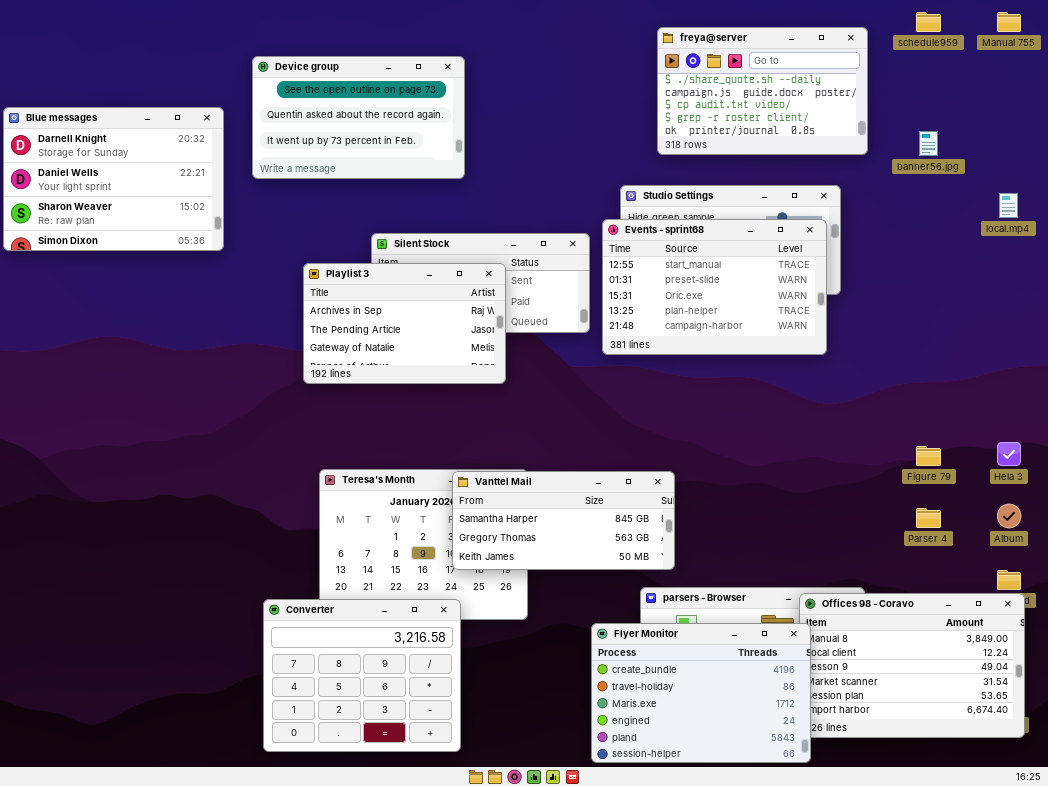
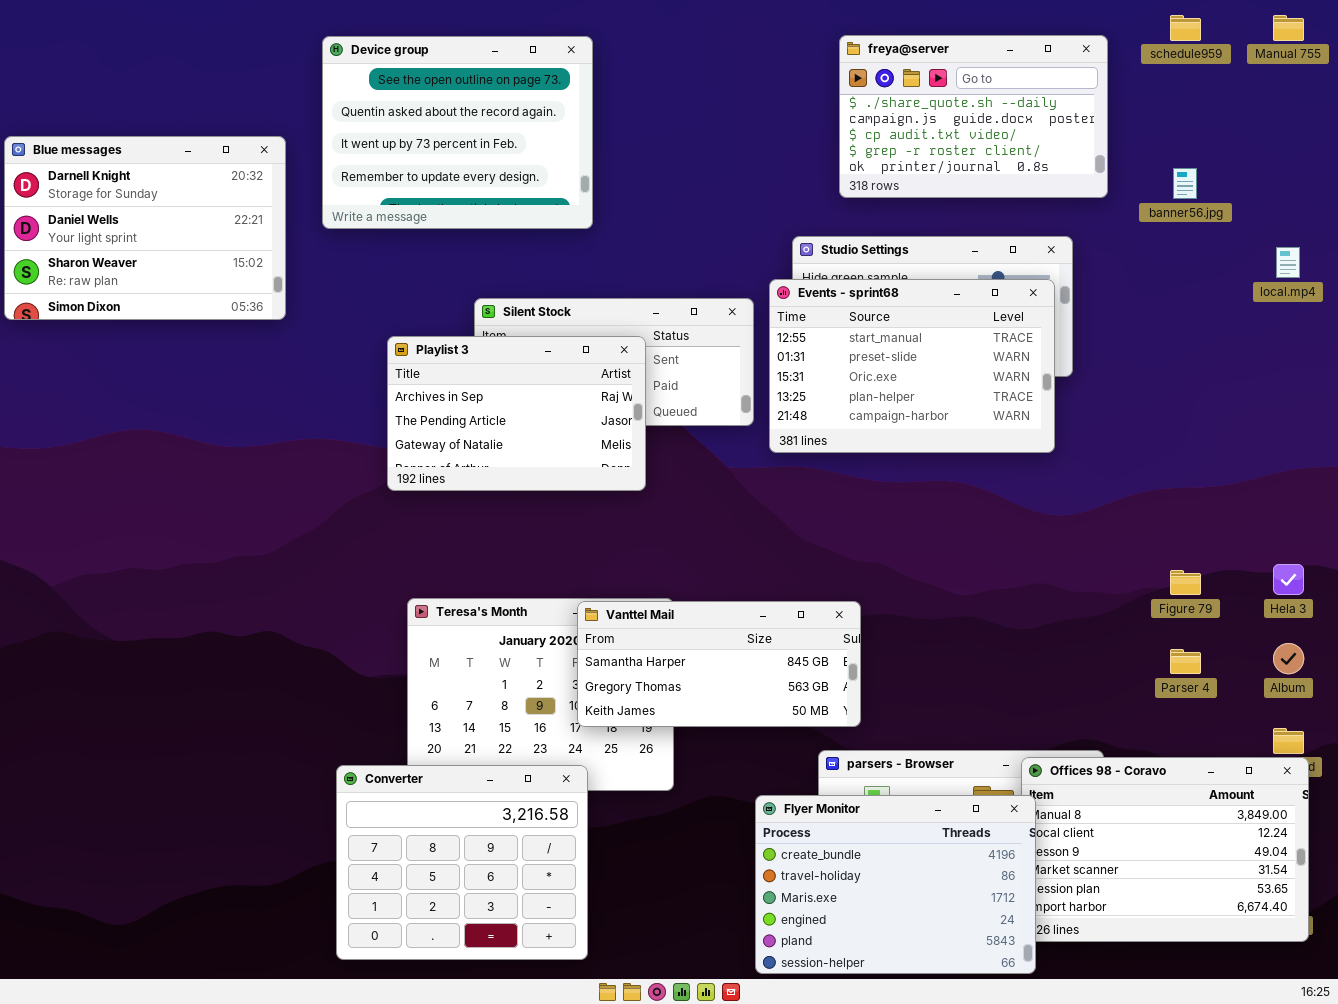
Device group: [252,56,465,179] -> [322,36,593,229], resized

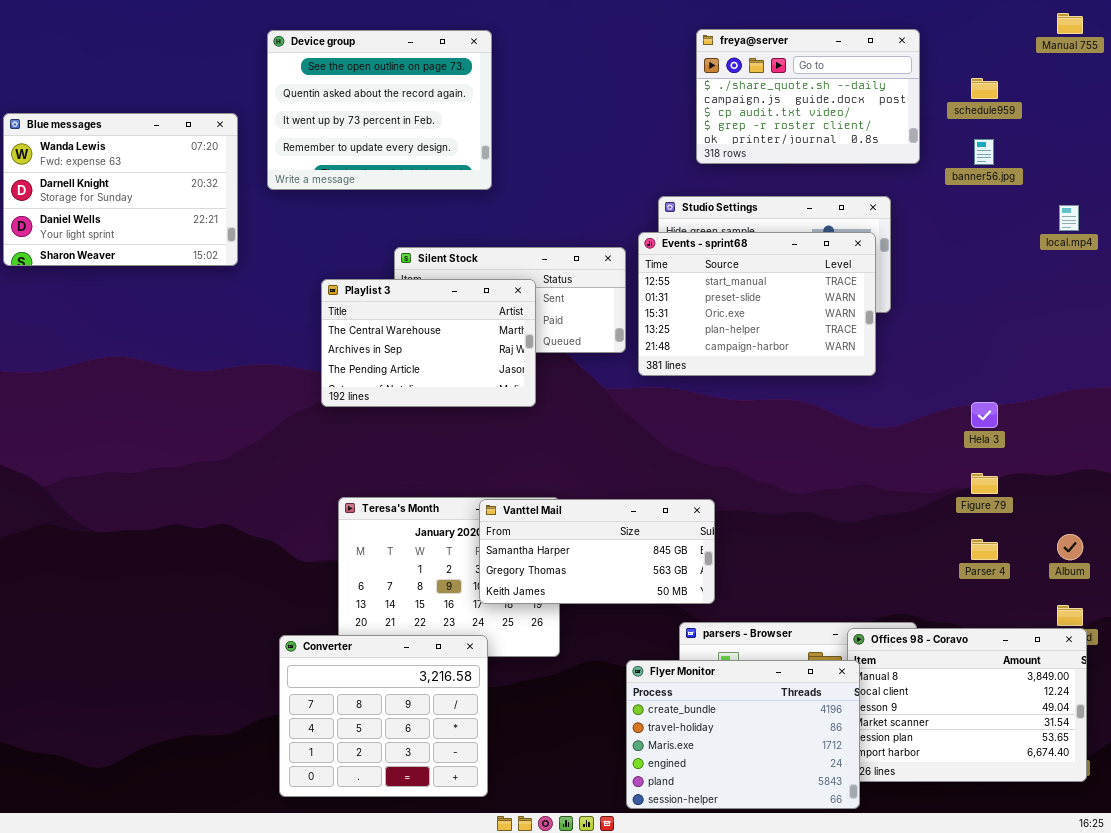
schedule959: [1170,15,1201,41] -> [971,78,998,99], moved
Blue messages: [4,136,286,320] -> [3,113,238,266], scrolled up 1 row
Playlist 3: [387,336,646,491] -> [321,279,536,407], scrolled up 1 row
Hela 3: [1273,564,1304,595] -> [971,402,998,428], moved

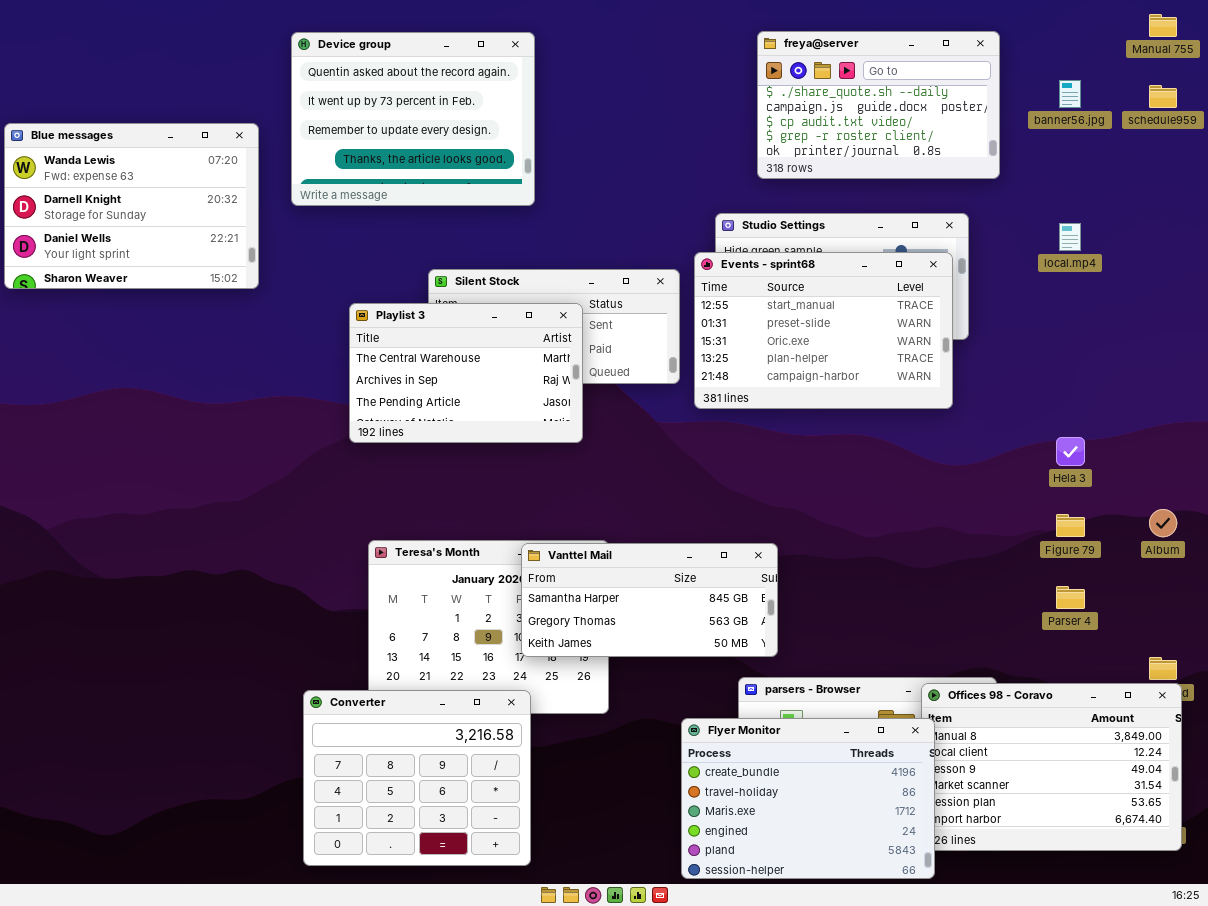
Device group: [267,30,492,190] -> [291,32,535,206], scrolled down 1 row
schedule959: [971,78,998,99] -> [1149,85,1177,108], moved
banner56.jpg: [974,139,994,165] -> [1059,80,1081,108], moved
local.mp4: [1059,205,1079,231] -> [1059,223,1081,251], moved
Album: [1057,534,1083,560] -> [1149,509,1177,537], moved

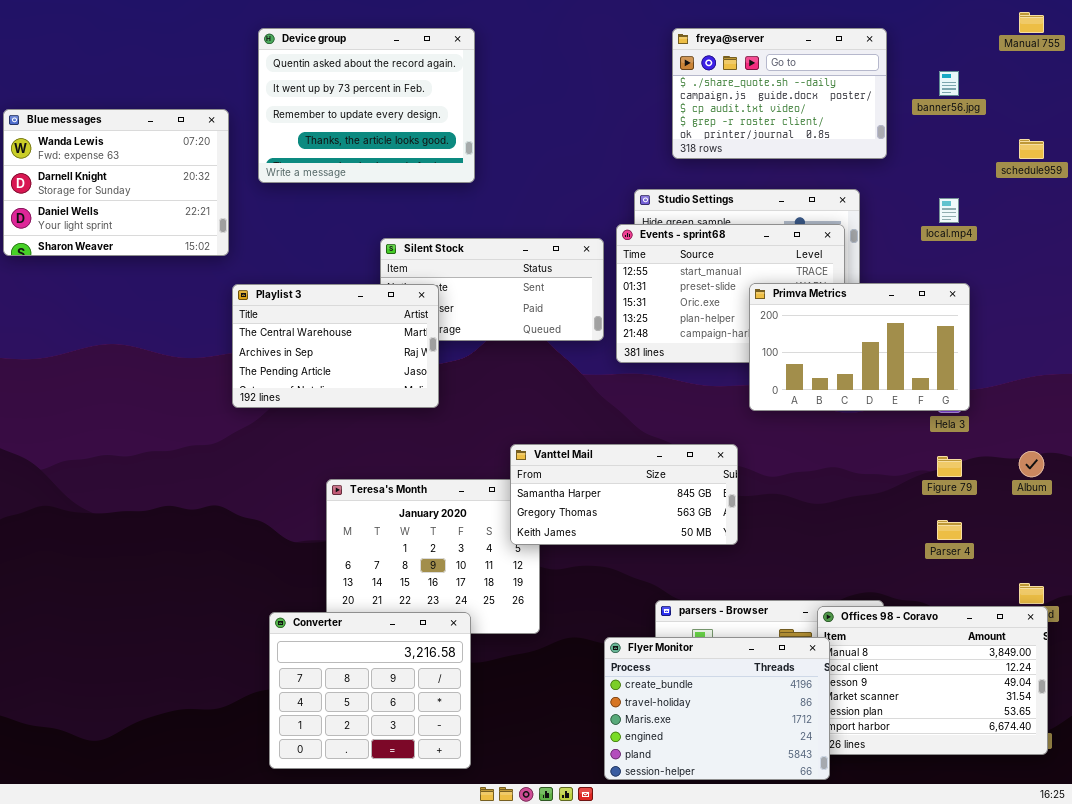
schedule959: [1149,85,1177,108] -> [1019,139,1044,159], moved
Playlist 3: [349,303,583,443] -> [232,284,439,408], moved
Primva Metrics: none -> [749,283,970,411], opened
Vanttel Mail: [521,543,778,657] -> [510,444,738,545], moved

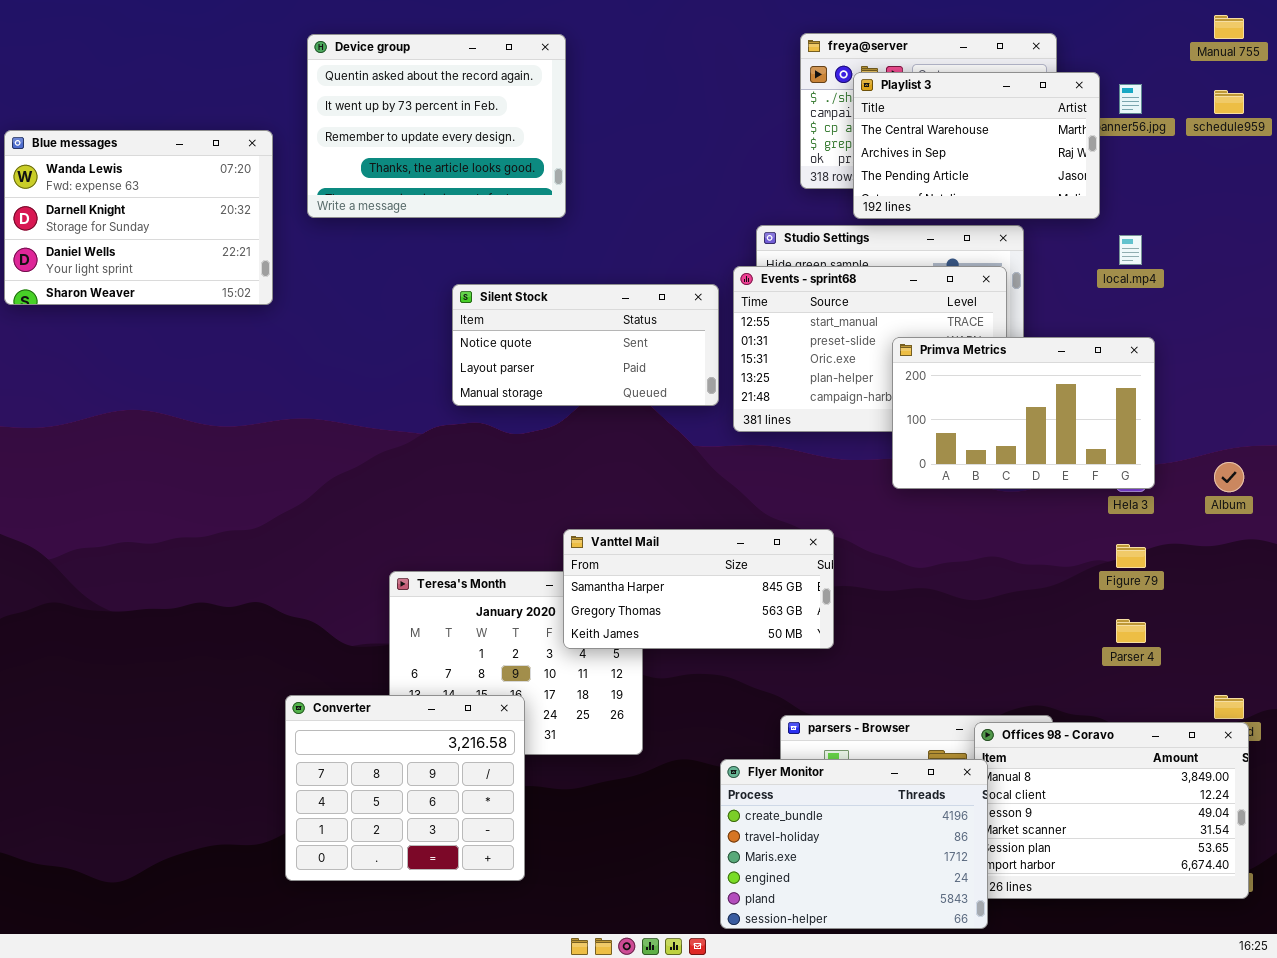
schedule959: [1019,139,1044,159] -> [1214,90,1244,114], moved
Playlist 3: [232,284,439,408] -> [853,72,1100,219], moved
Vanttel Mail: [510,444,738,545] -> [563,529,834,649], moved
Album: [1019,451,1044,477] -> [1214,462,1244,492], moved
Converter: [269,612,471,769] -> [285,695,525,881], moved

